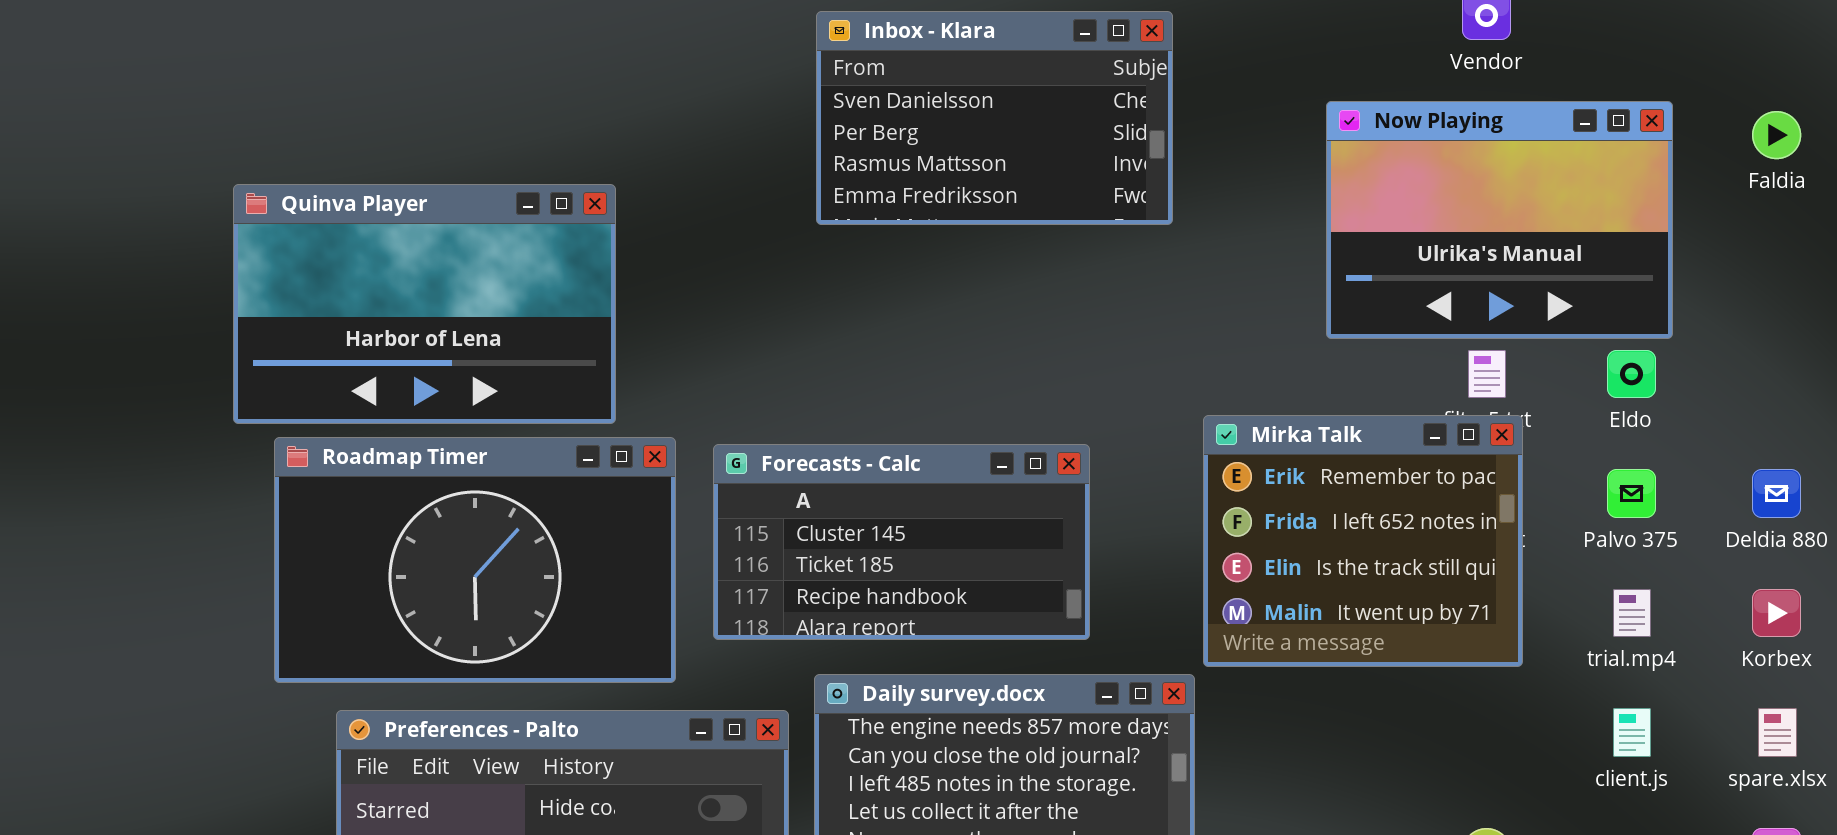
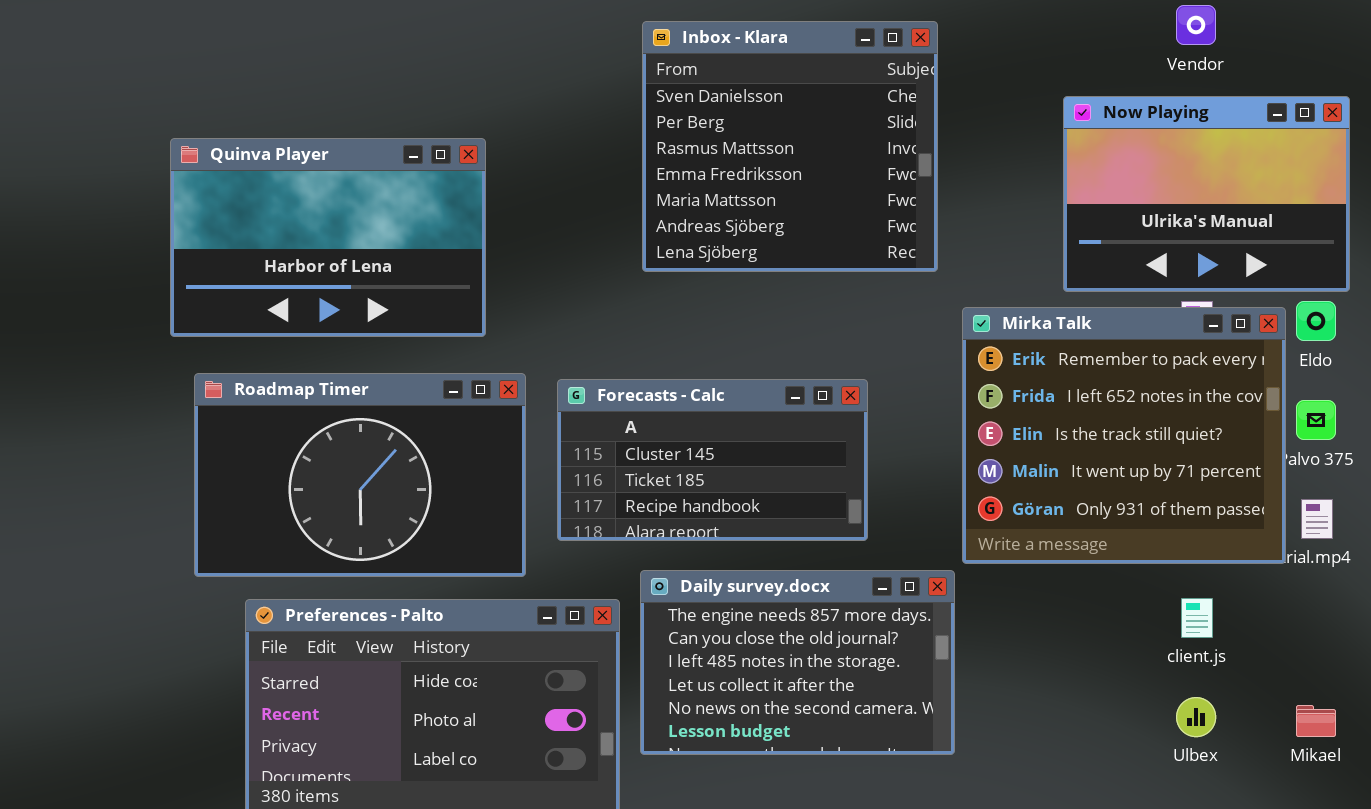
Inbox - Klara: [816,11,1173,225] -> [642,21,938,272], resized
Quinva Player: [233,184,616,424] -> [170,138,486,337], moved
Mirka Talk: [1203,415,1523,667] -> [962,307,1286,564], resized
client.js: [1613,708,1651,757] -> [1181,598,1213,638], moved

